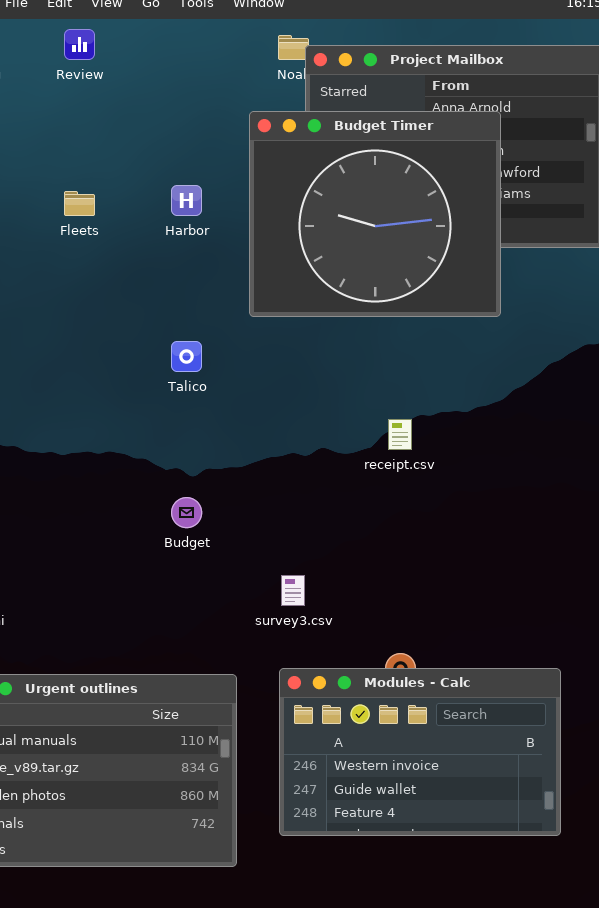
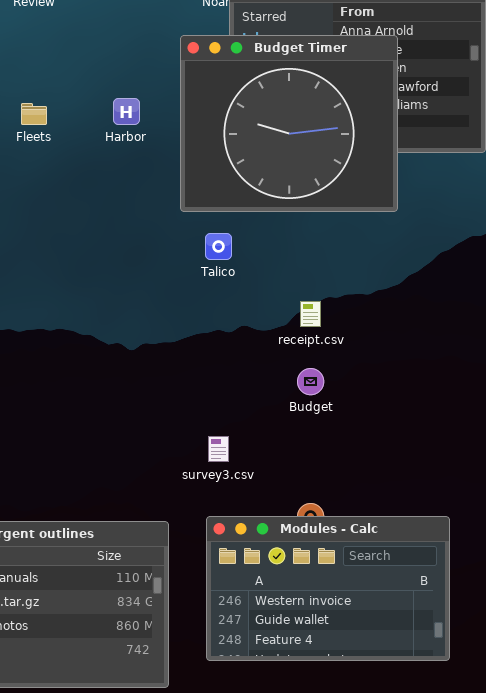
Talico: [171,341,202,372] -> [205,233,232,260], moved
Budget: [171,497,202,528] -> [297,368,324,395], moved

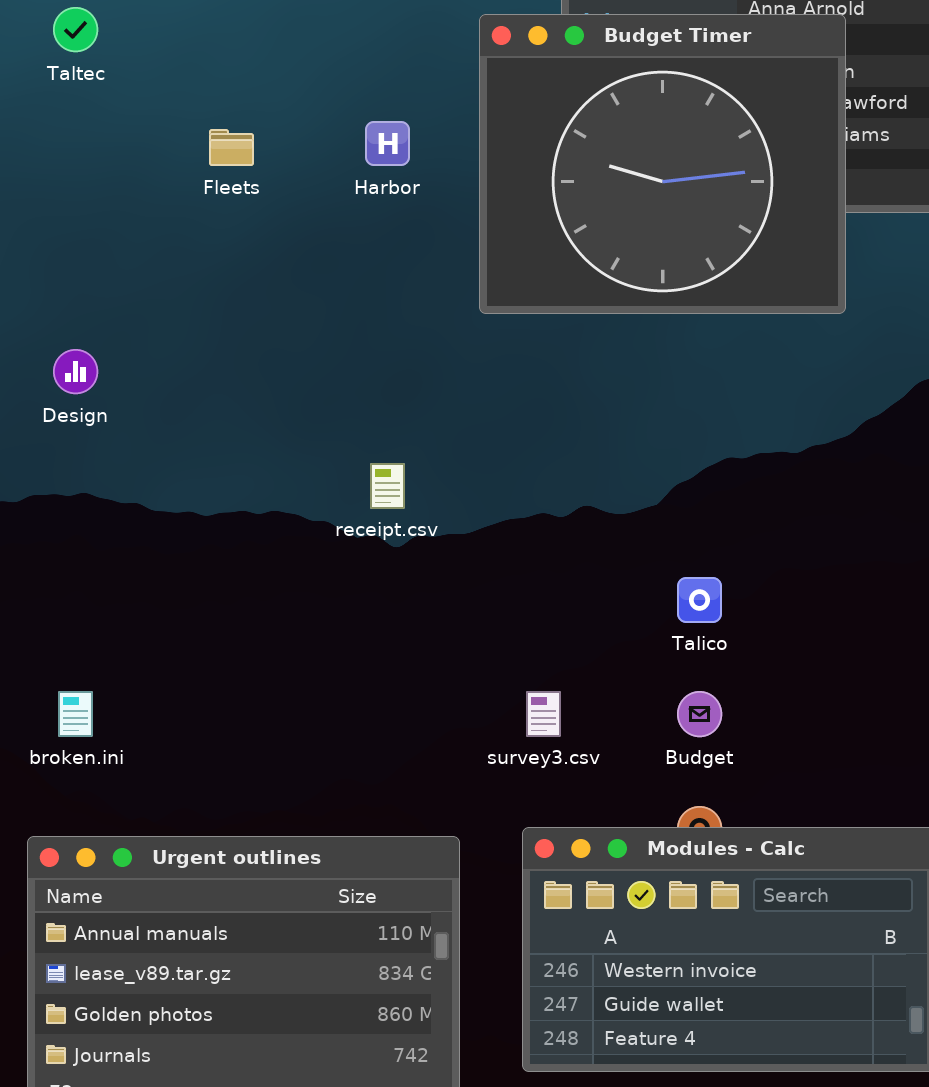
Talico: [205,233,232,260] -> [677,577,722,623], moved
receipt.csv: [300,301,321,327] -> [370,463,405,509], moved
Budget: [297,368,324,395] -> [677,691,722,737], moved

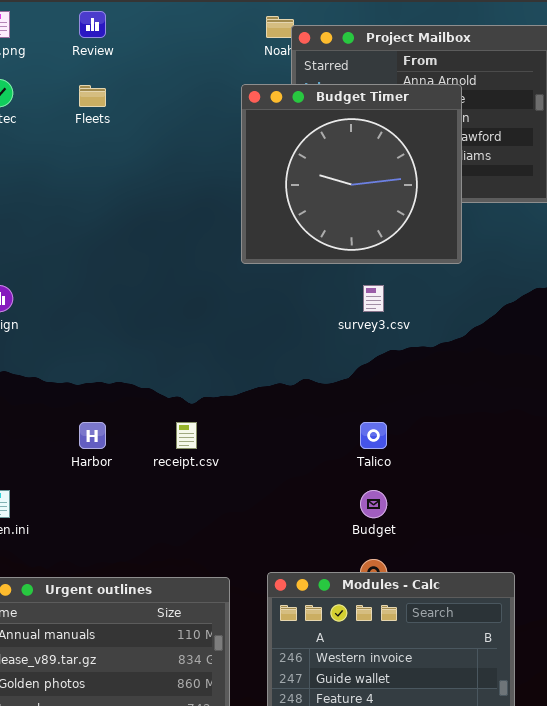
Harbor: [365,121,410,166] -> [79,422,106,449], moved
Fleets: [209,129,254,166] -> [79,85,106,107], moved
receipt.csv: [370,463,405,509] -> [176,422,197,449], moved
survey3.csv: [526,691,561,737] -> [363,285,384,312], moved

